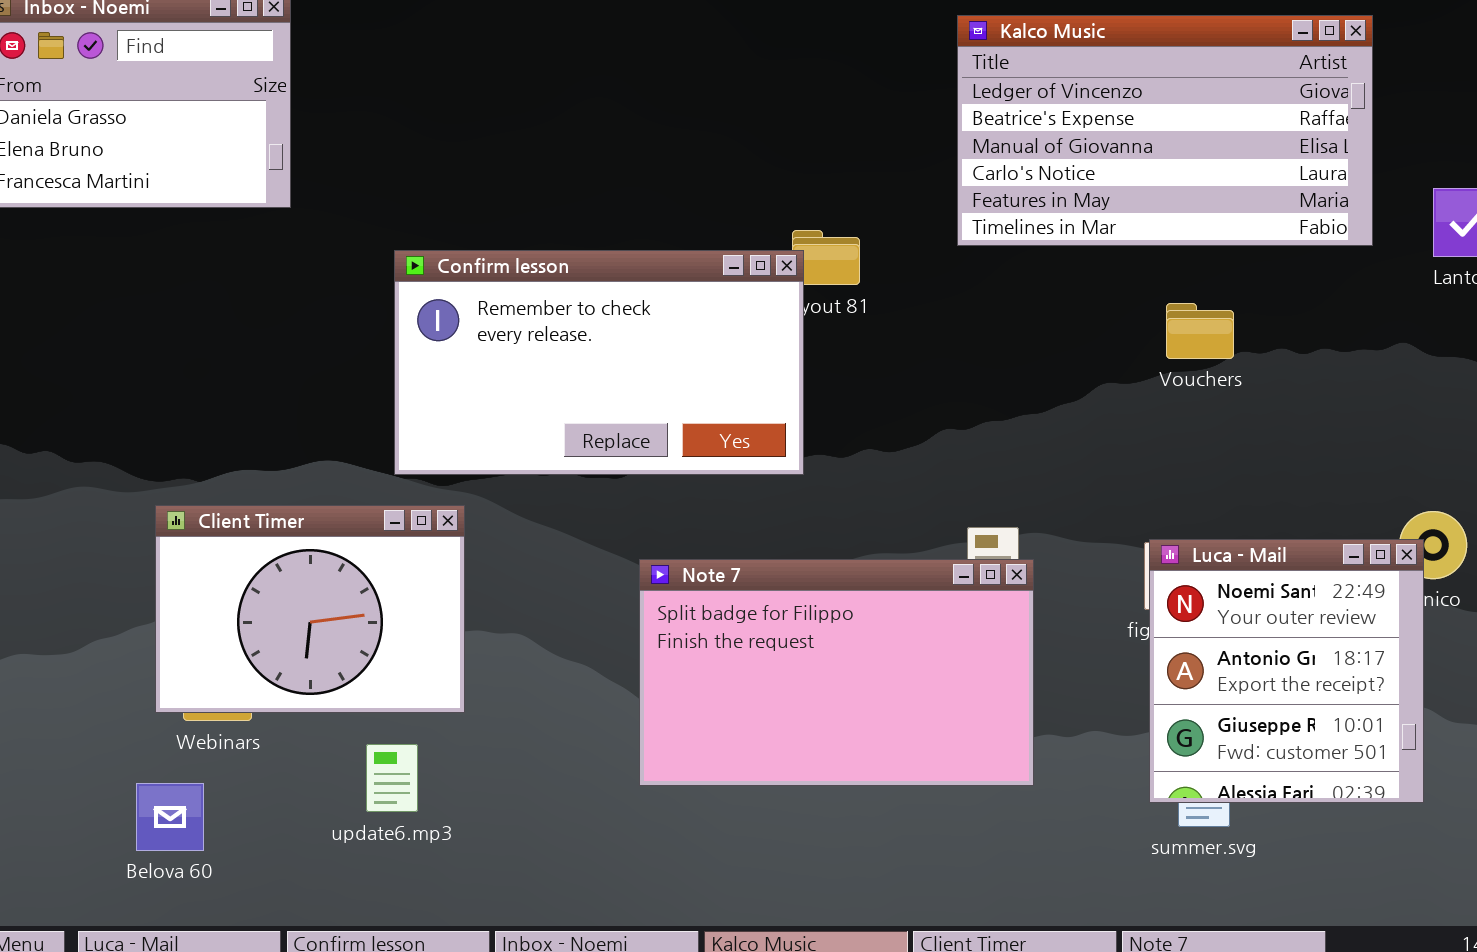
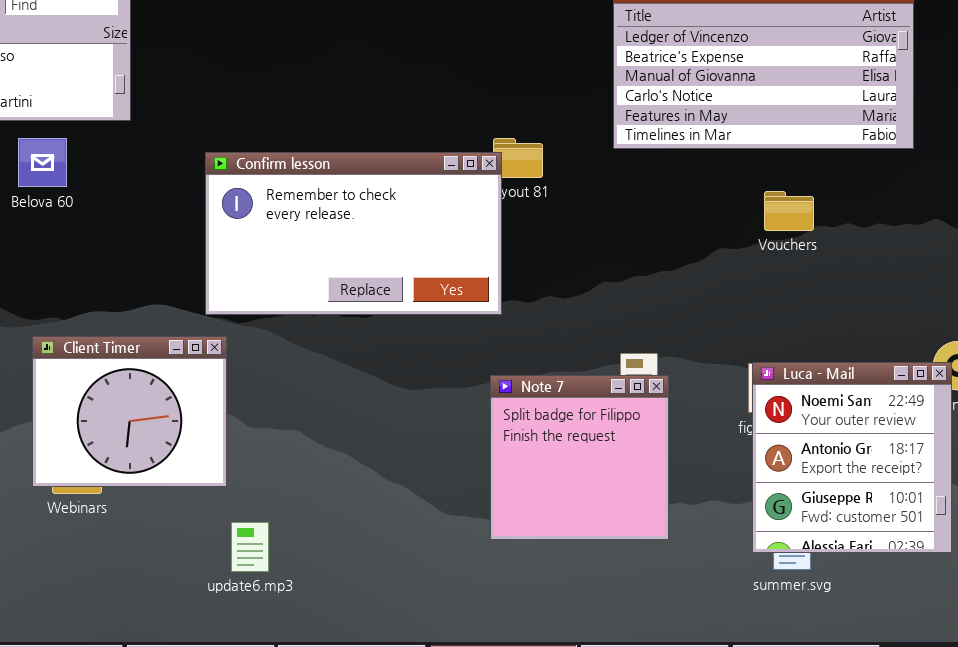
Client Timer: [155,505,465,713] -> [32,336,227,487], resized
Note 7: [639,559,1034,786] -> [490,375,669,540], resized
update6.mp3: [366,744,418,812] -> [231,522,269,572], moved
Belova 60: [136,783,204,851] -> [18,138,67,187], moved

